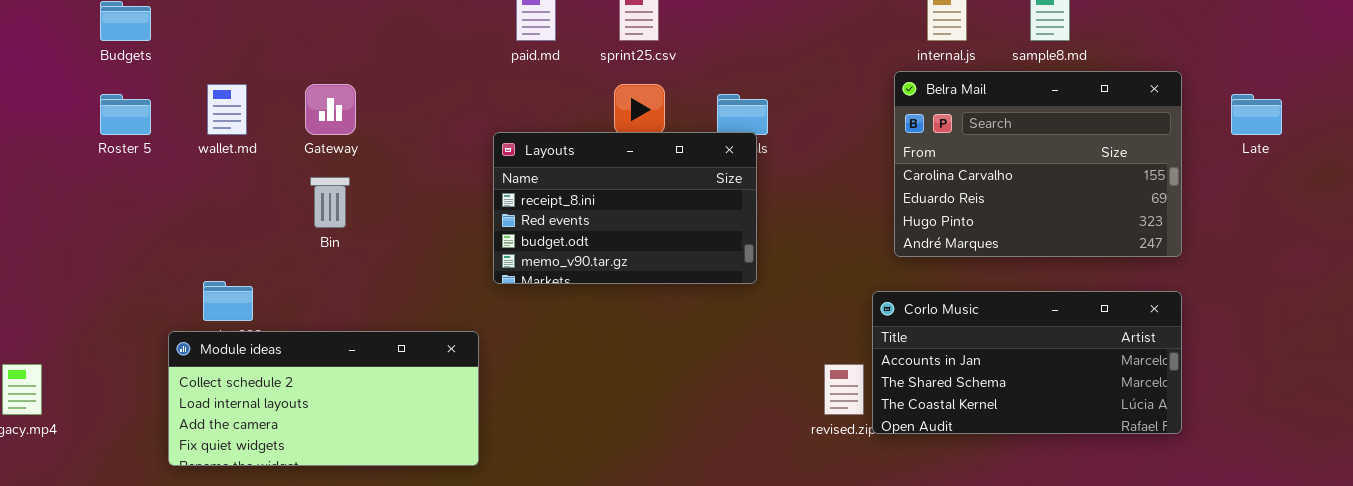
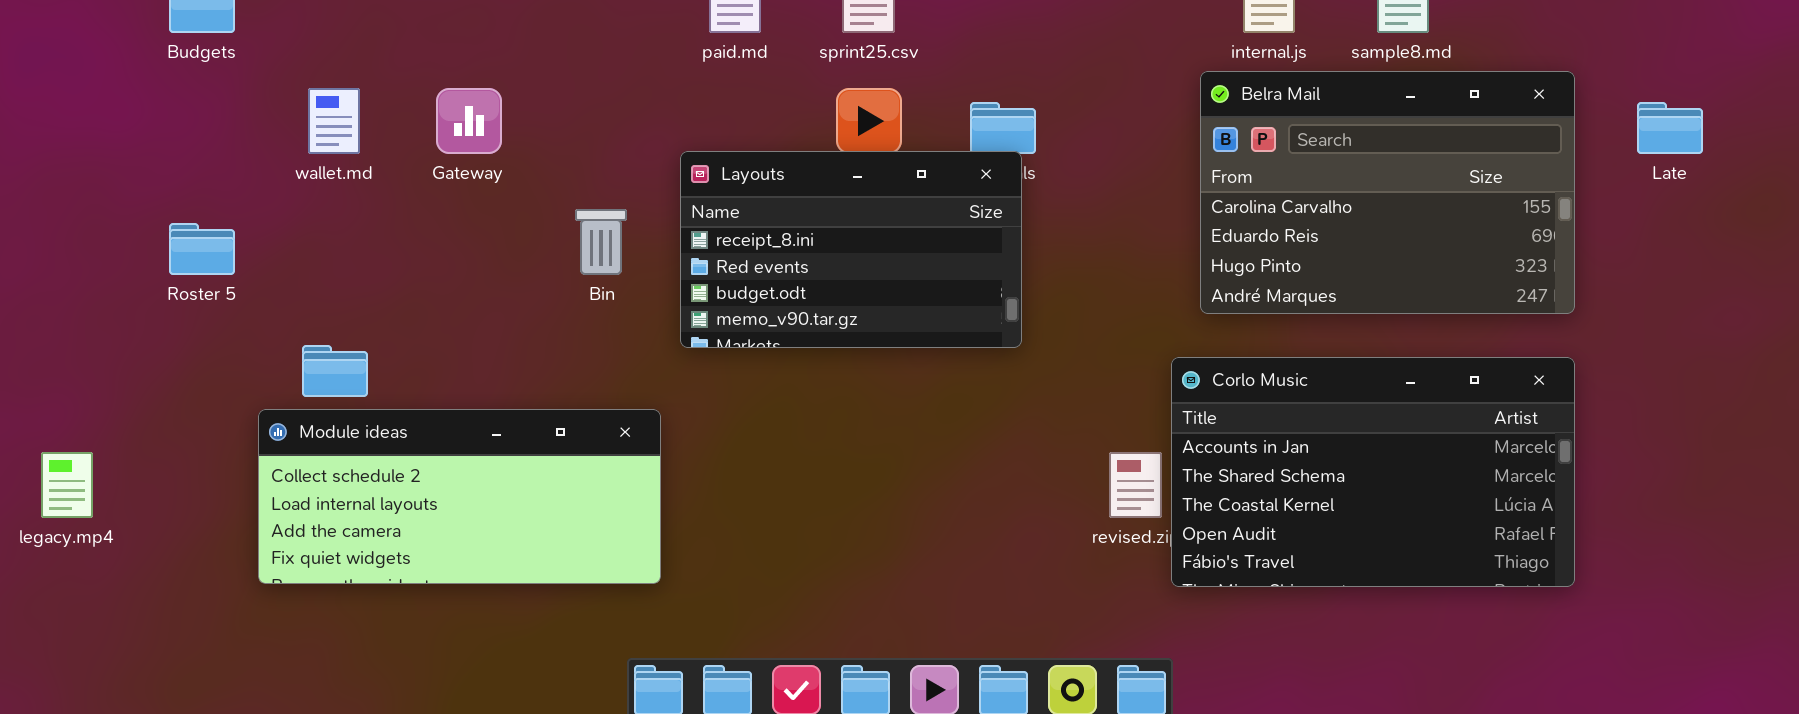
Roster 5: [100,94,151,135] -> [169,223,235,275], moved
Bin: [310,177,350,228] -> [575,209,627,275], moved
Corlo Music: [872,291,1182,434] -> [1171,357,1575,587], resized

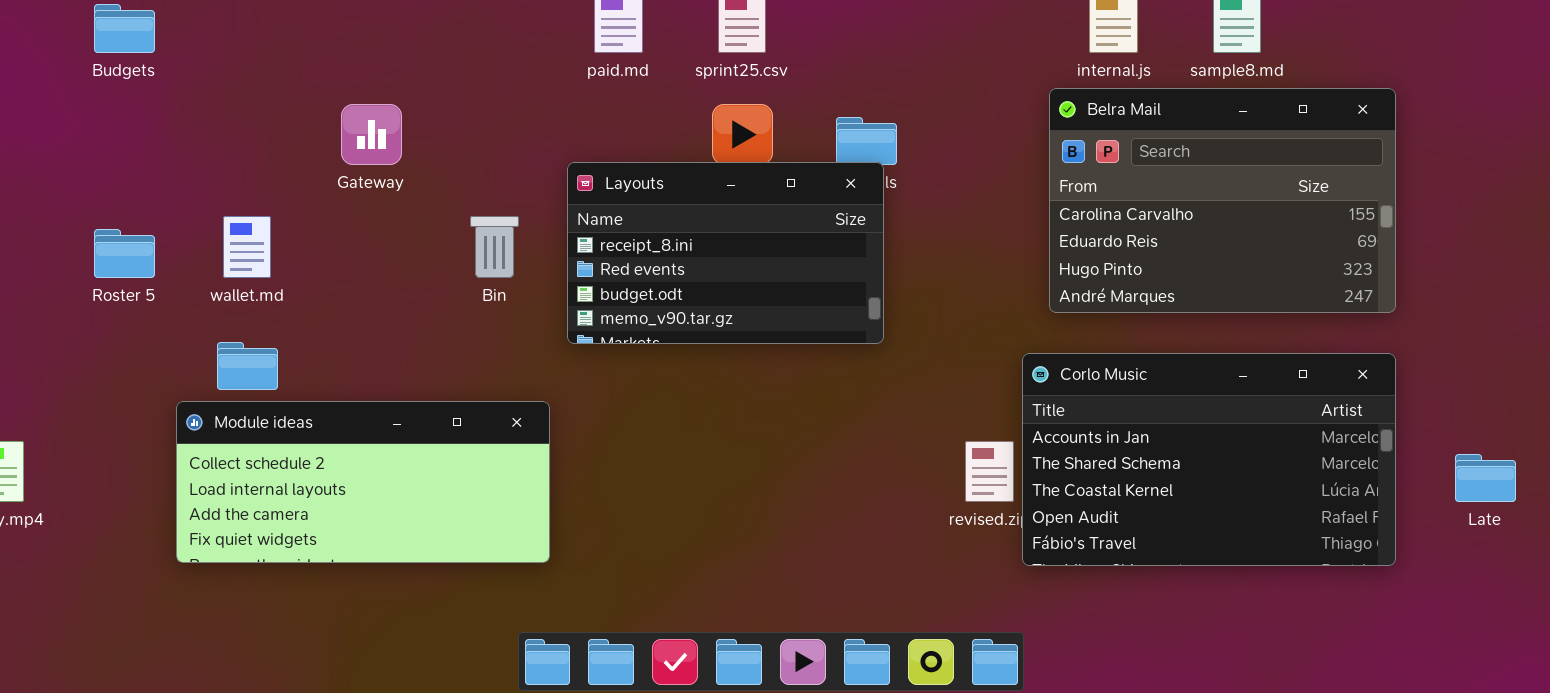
wallet.md: [308,88,360,154] -> [223,216,271,278], moved
Late: [1637,102,1703,154] -> [1455,454,1516,502], moved

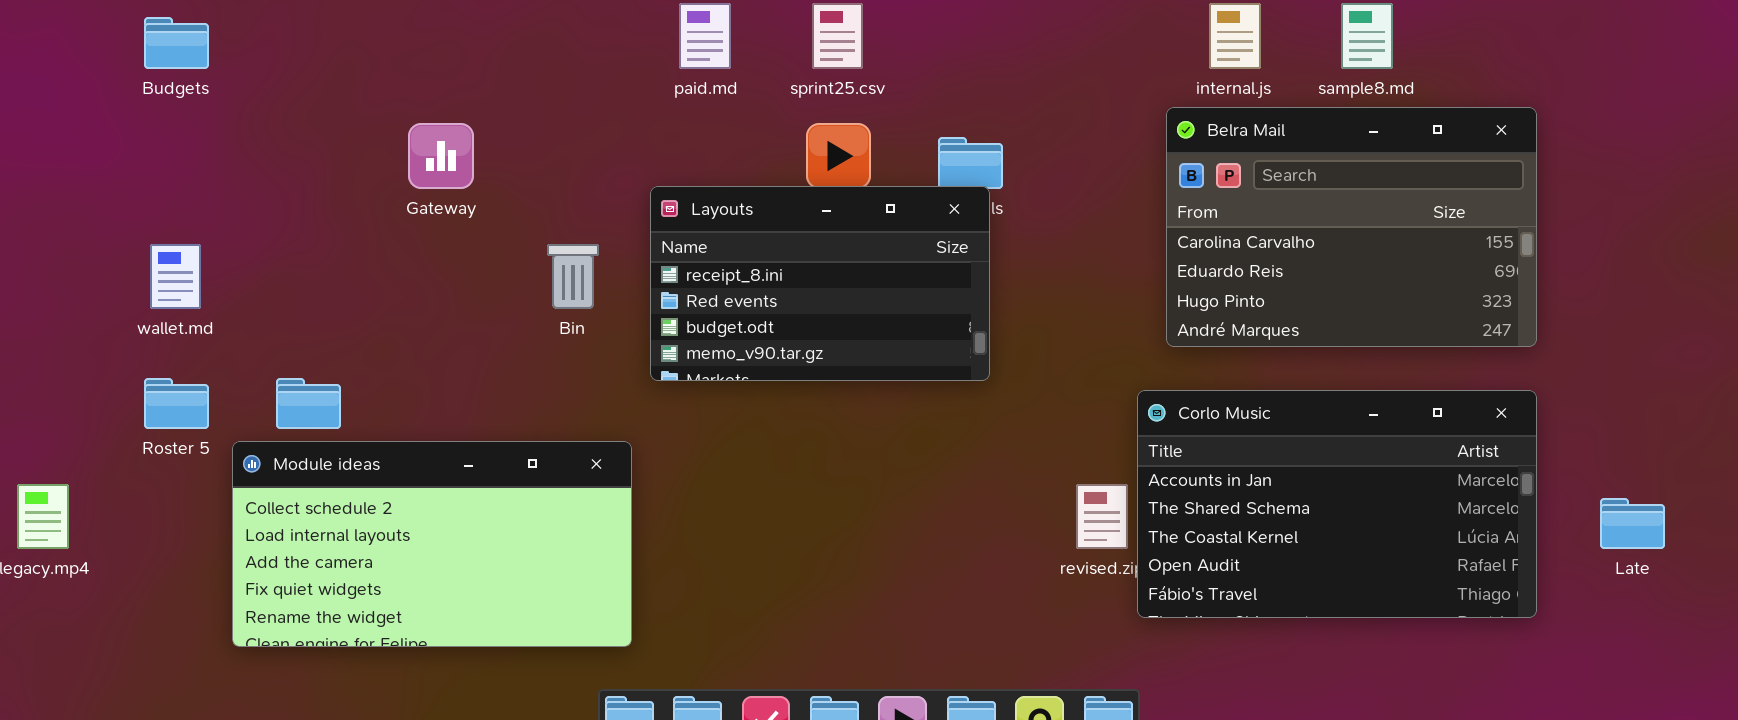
wallet.md: [223,216,271,278] -> [150,244,201,309], moved
Roster 5: [94,229,155,278] -> [144,378,209,429], moved
Module ideas: [176,401,550,563] -> [232,441,632,647], resized

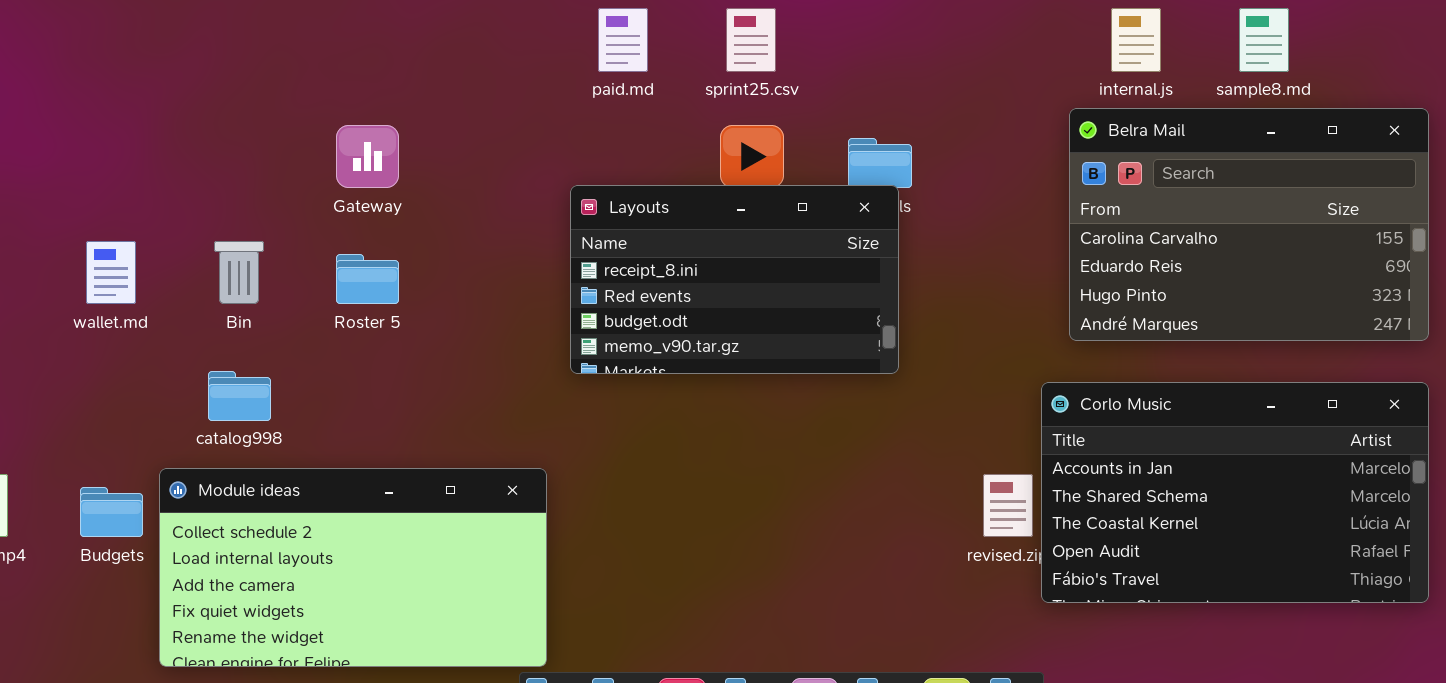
Budgets: [144,17,209,69] -> [80,487,143,537], moved
Bin: [547,244,599,309] -> [214,241,264,304], moved
Roster 5: [144,378,209,429] -> [336,254,399,304], moved
Module ideas: [232,441,632,647] -> [159,468,547,667], moved

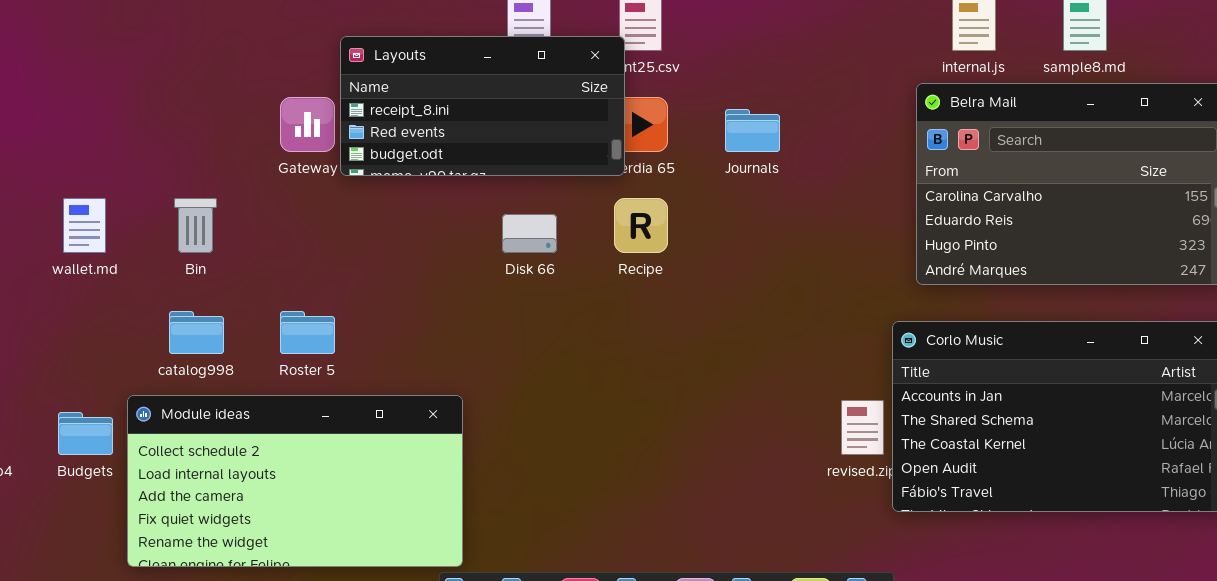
Layouts: [570,185,899,374] -> [340,36,625,176], moved, resized
Roster 5: [336,254,399,304] -> [280,311,335,354], moved

